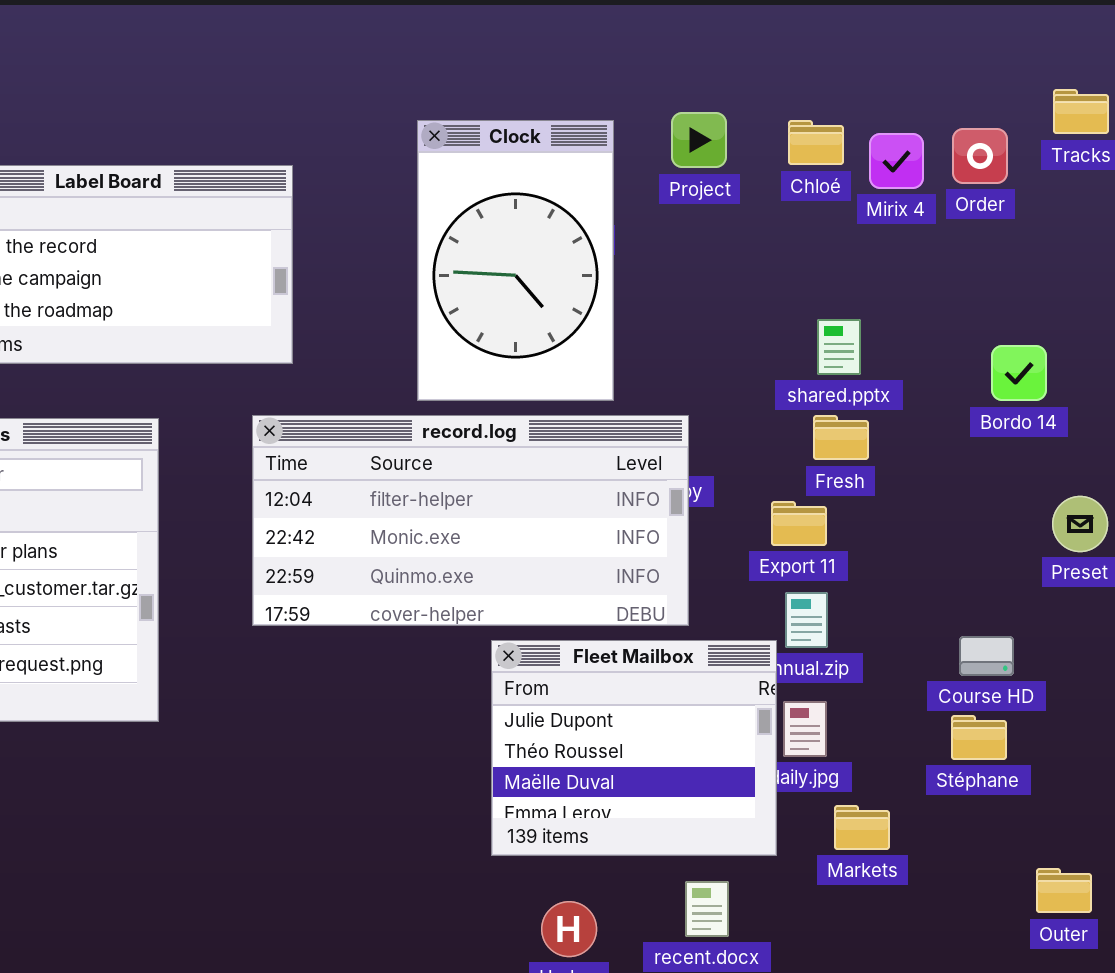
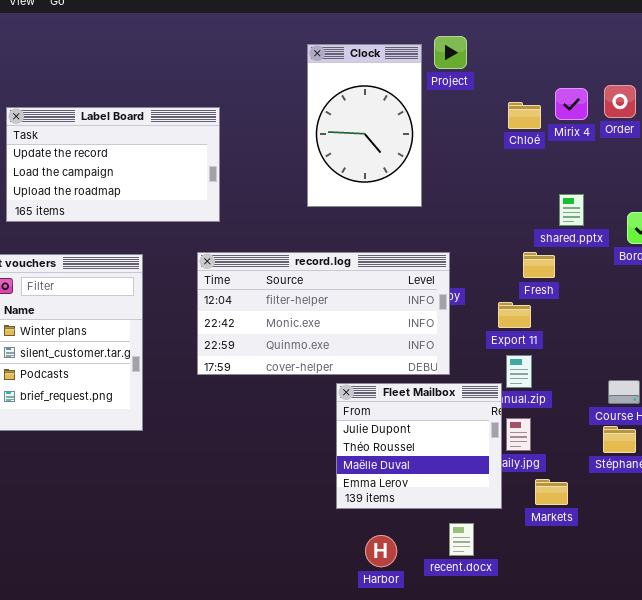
Project: [671,112,727,168] -> [434,36,467,69], moved
Clock: [417,120,614,401] -> [307,44,422,207], moved
Chloé: [788,120,844,165] -> [508,102,541,129], moved
shared.pptx: [817,319,861,375] -> [559,194,584,226], moved

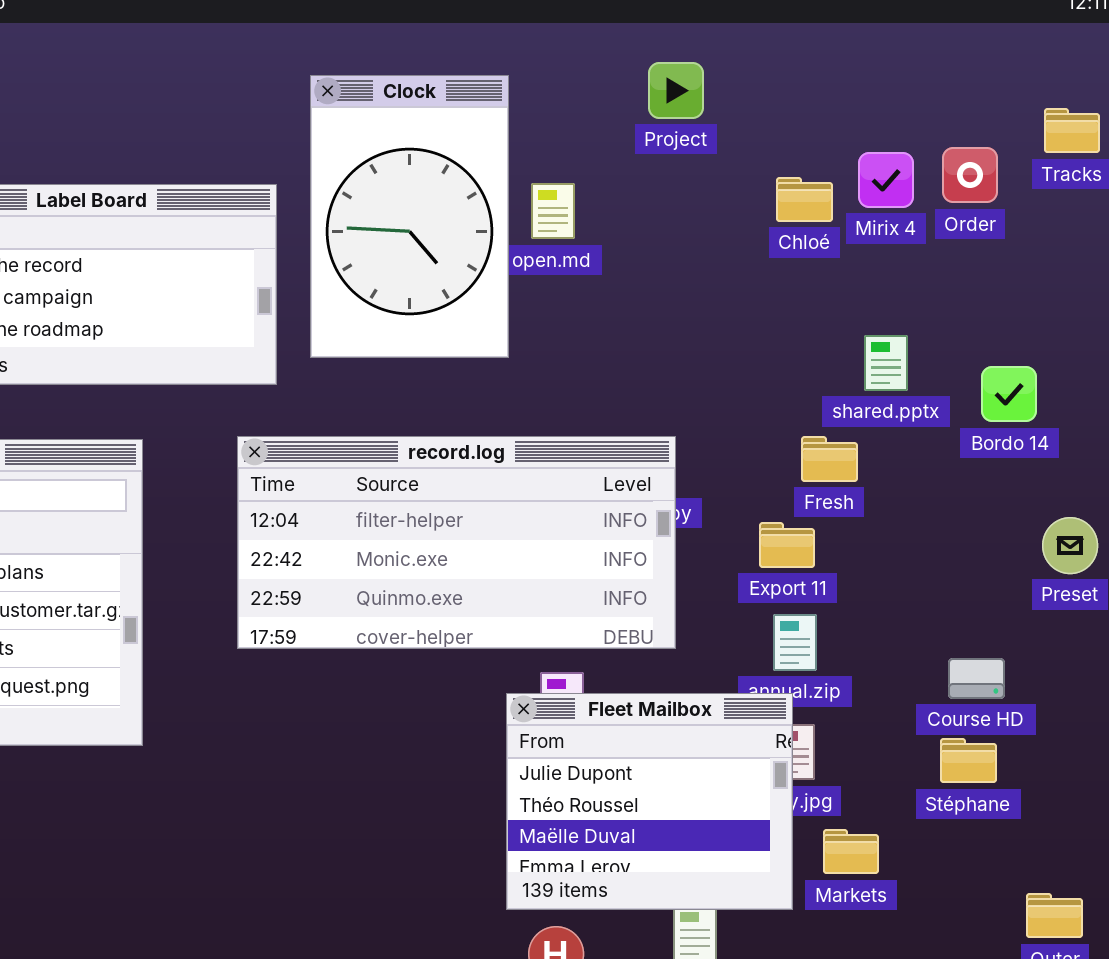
Clock: [307,44,422,207] -> [310,75,509,358], moved
Fleet Mailbox: [336,383,502,509] -> [506,693,793,910], moved

